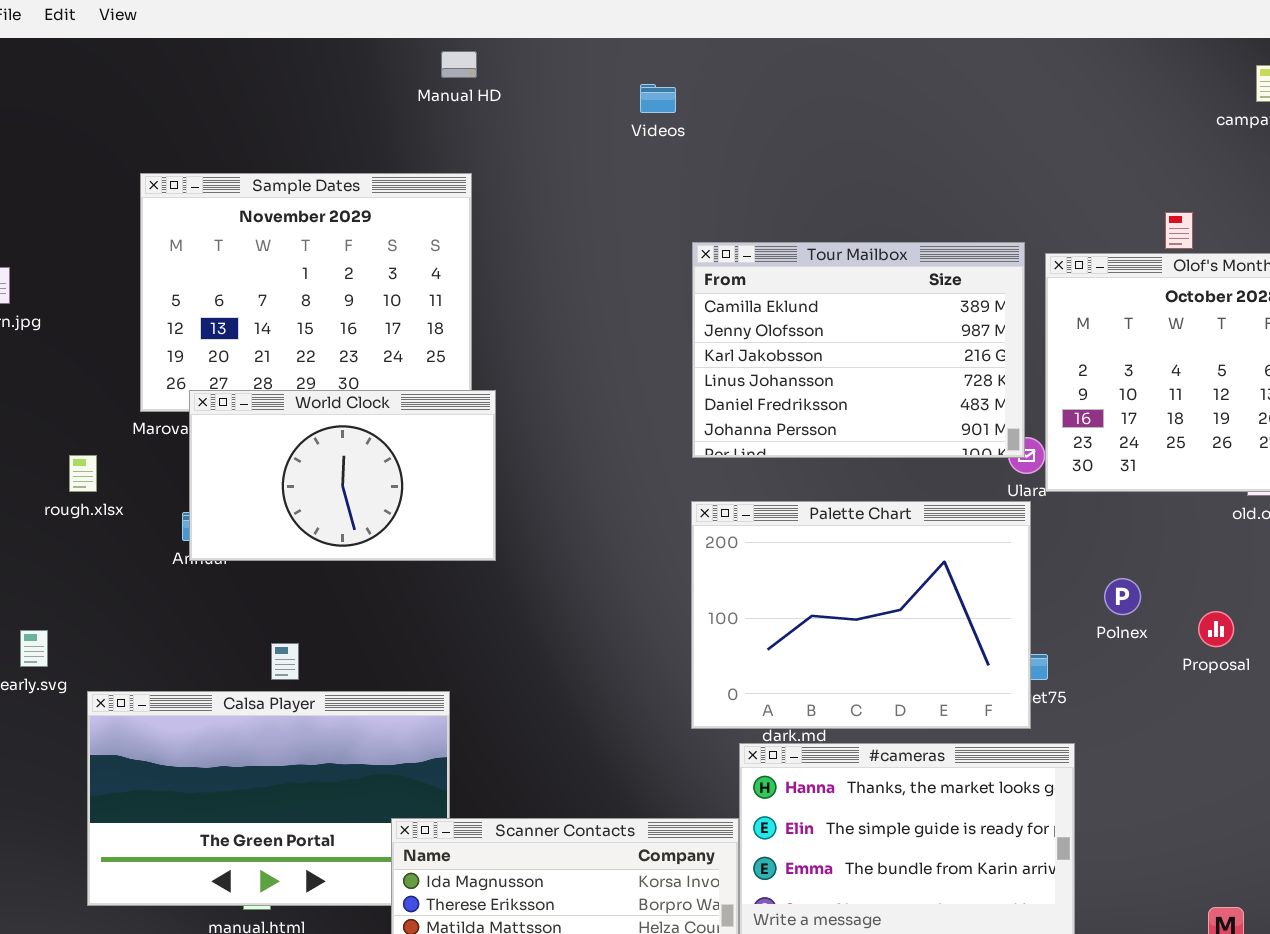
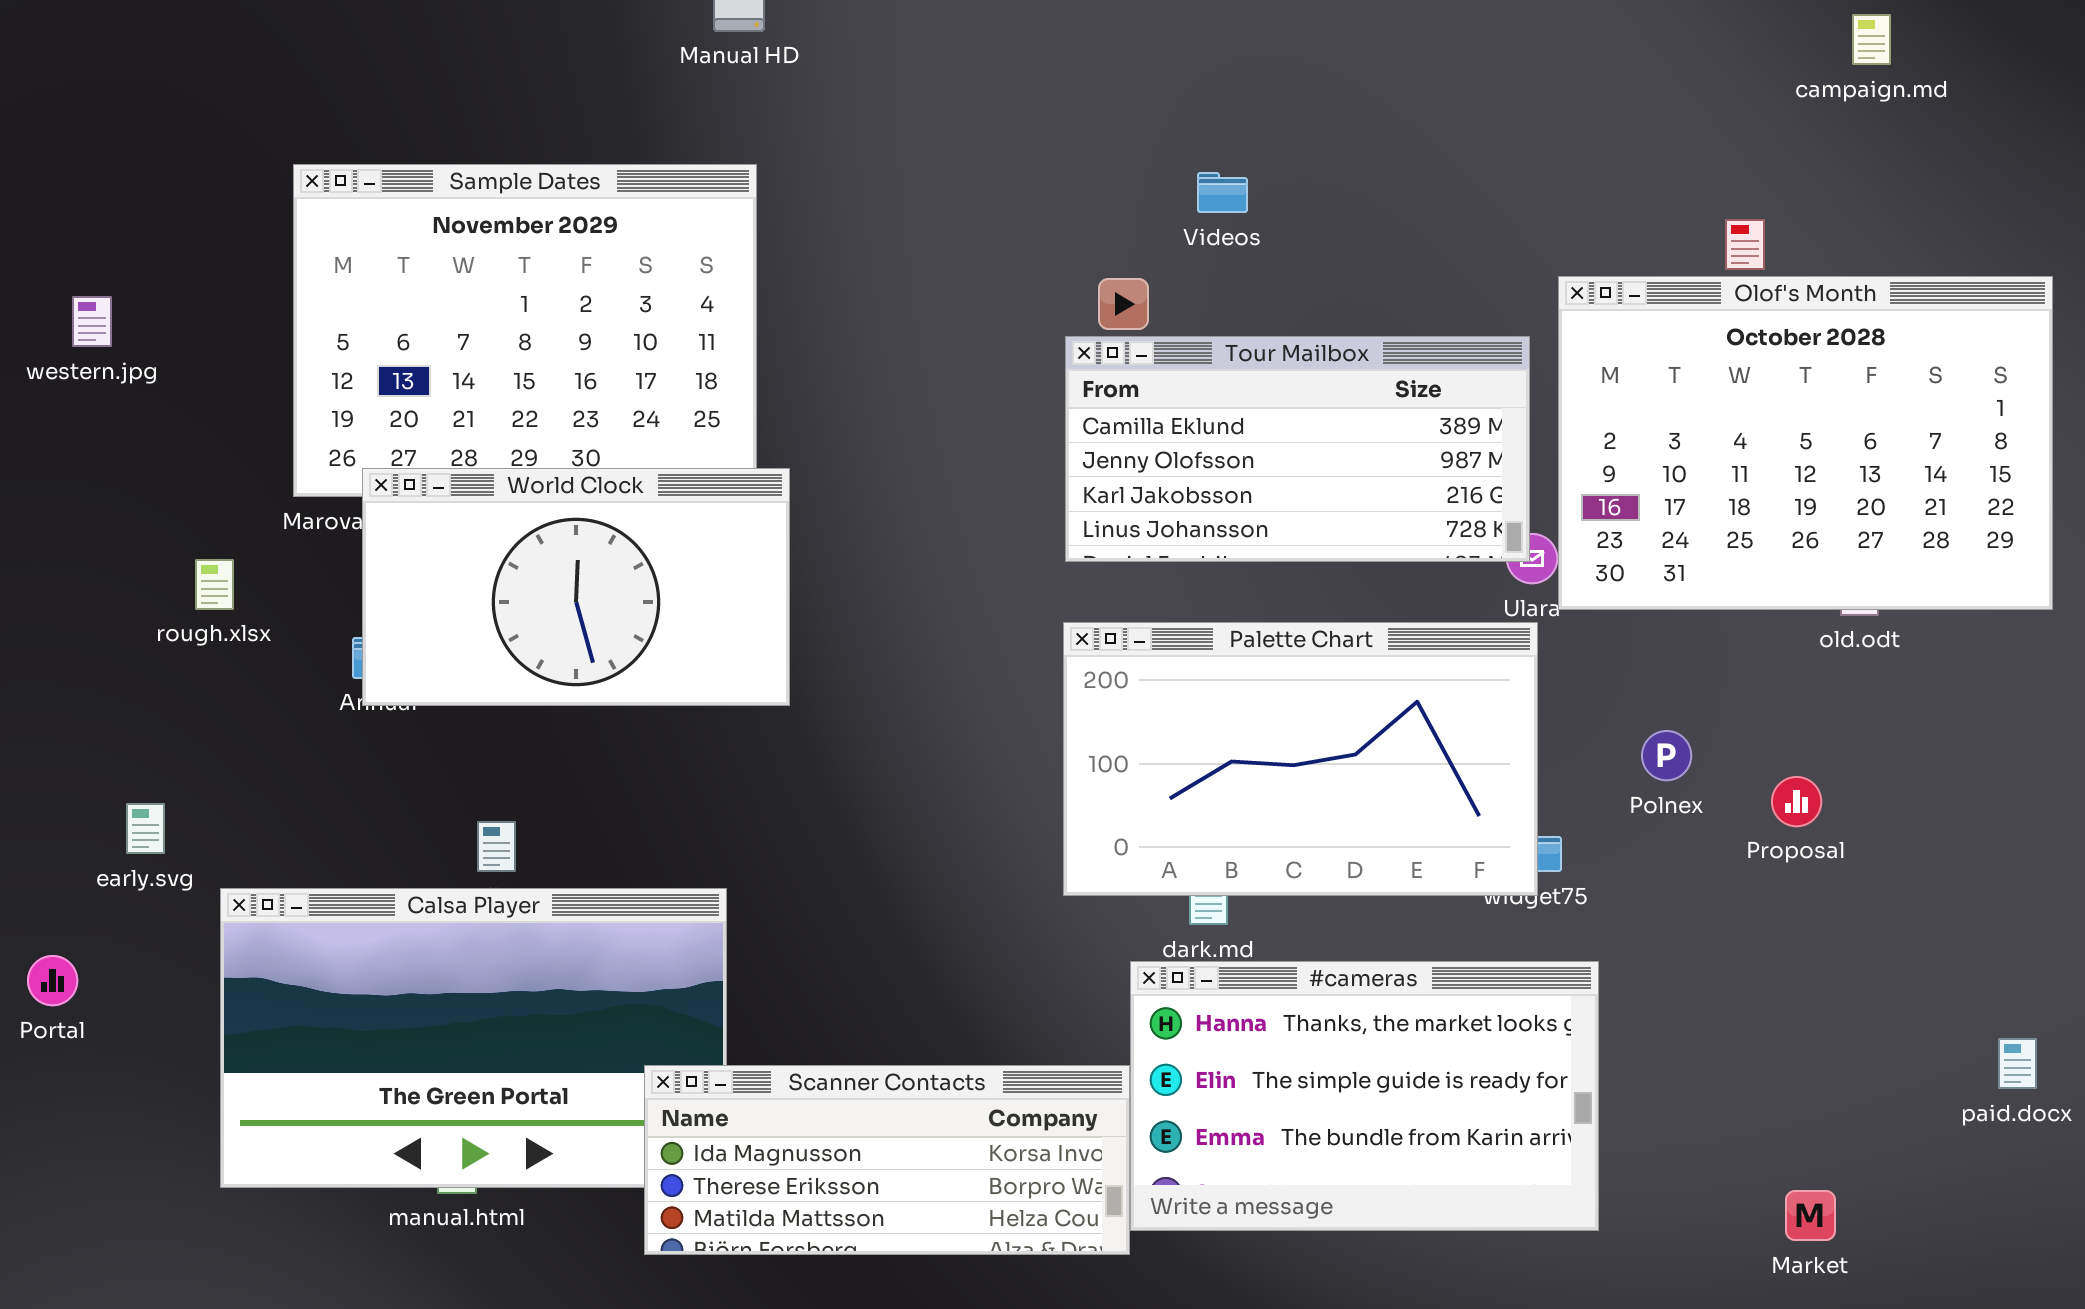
Videos: [640,84,676,113] -> [1197,172,1248,213], moved
Tour Mailbox: [692,242,1025,458] -> [1065,336,1530,562], resized
Palette Chart: [691,501,1031,729] -> [1063,622,1538,896], resized

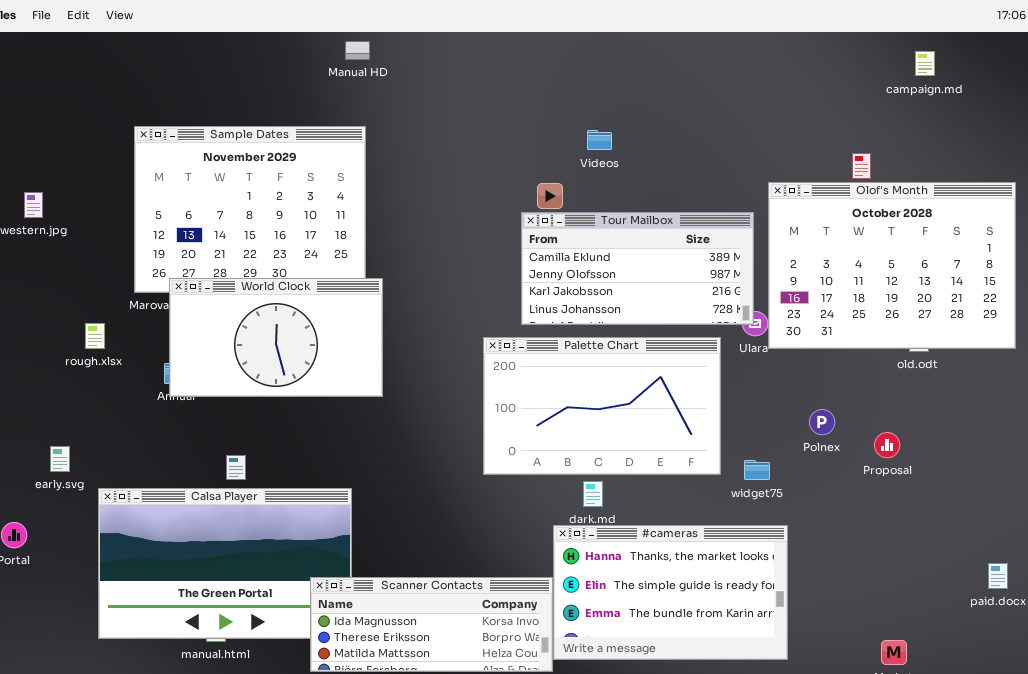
Palette Chart: [1063,622,1538,896] -> [483,337,721,475], moved

